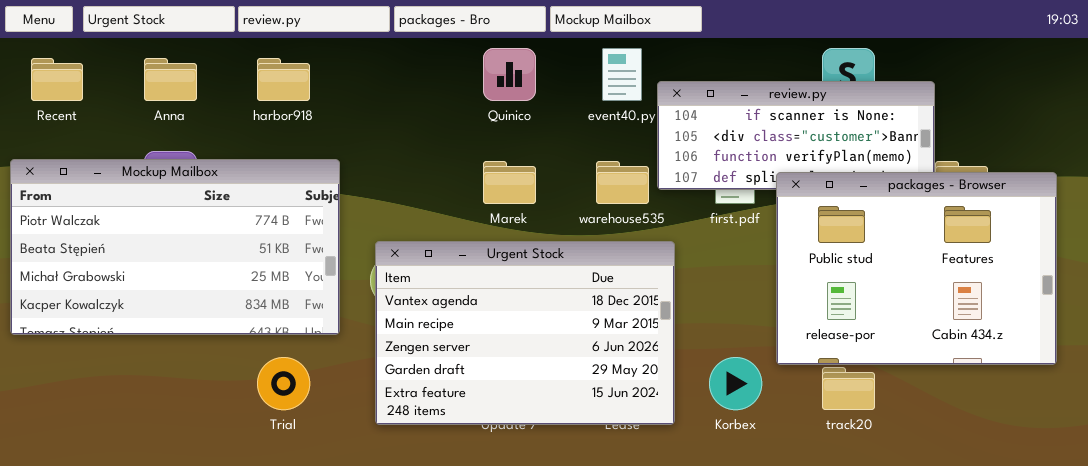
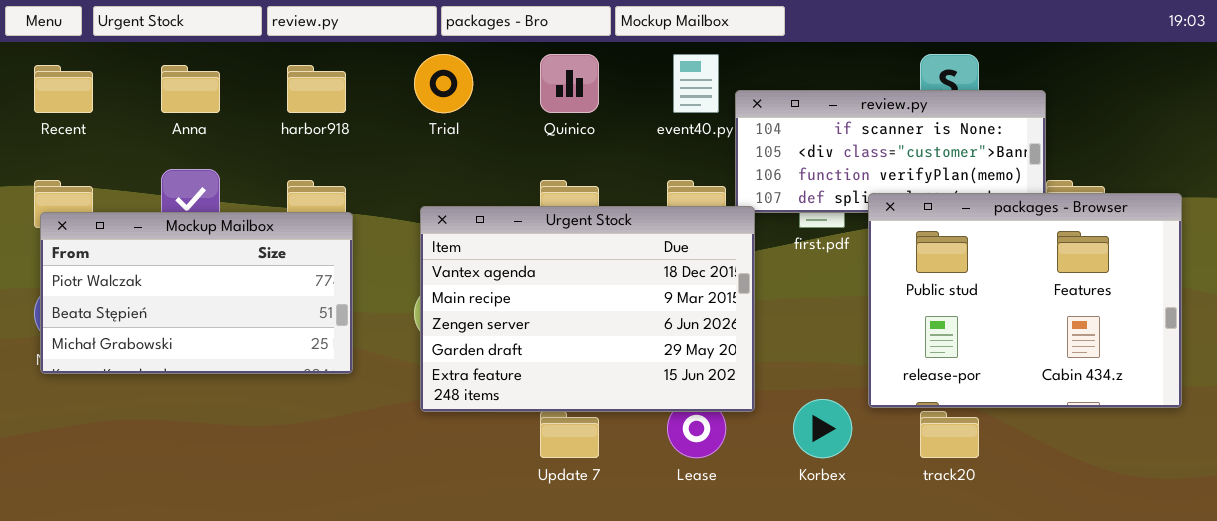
Mockup Mailbox: [10,159,340,335] -> [40,212,353,374], moved, resized
Urgent Stock: [375,241,675,425] -> [420,206,755,412], moved
Trial: [257,357,310,410] -> [414,54,473,113], moved

